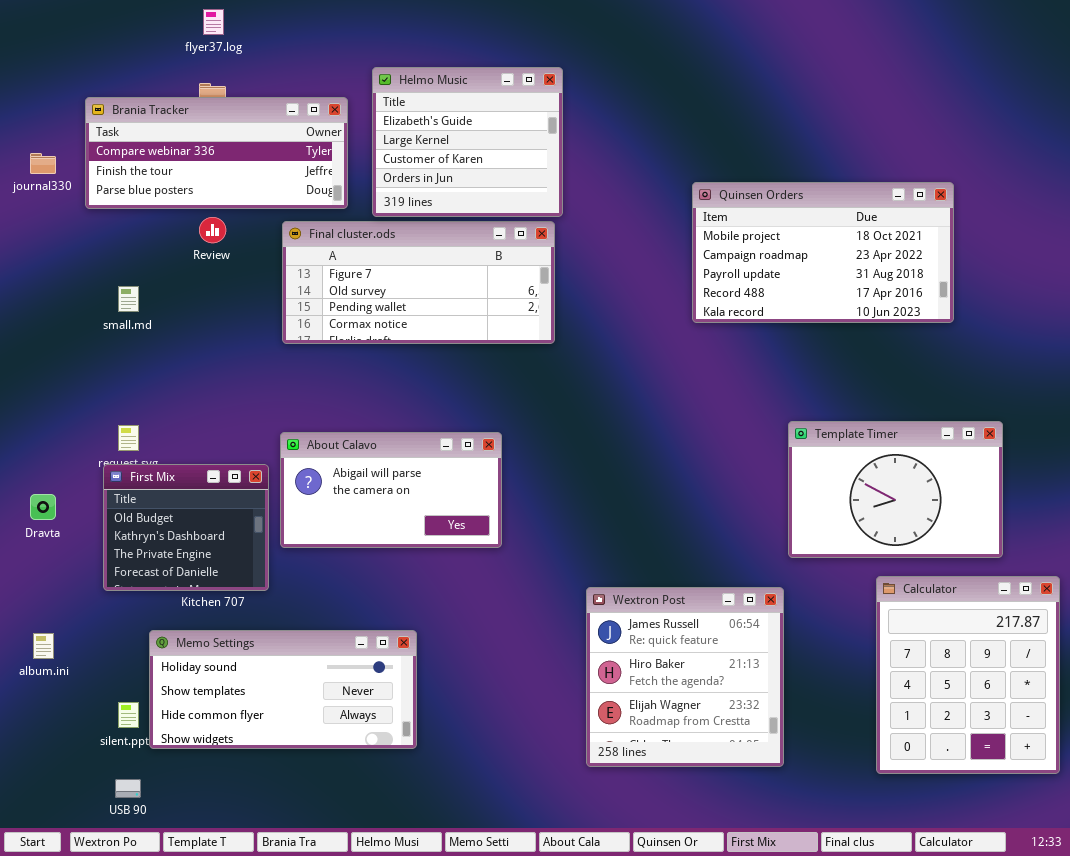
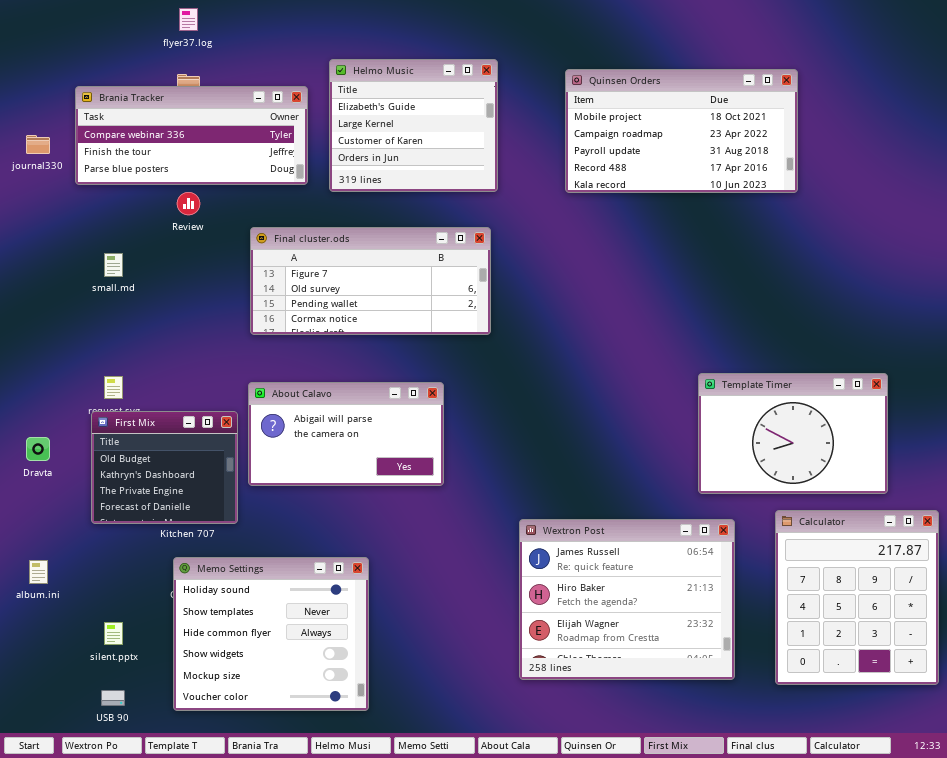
Quinsen Orders: [692,182,954,323] -> [565,69,798,193], moved
Final cluster.ods: [282,221,555,344] -> [250,227,491,335], moved
Wextron Post: [586,587,784,767] -> [519,519,735,680], resized
Memo Settings: [149,630,417,749] -> [173,557,369,711], resized

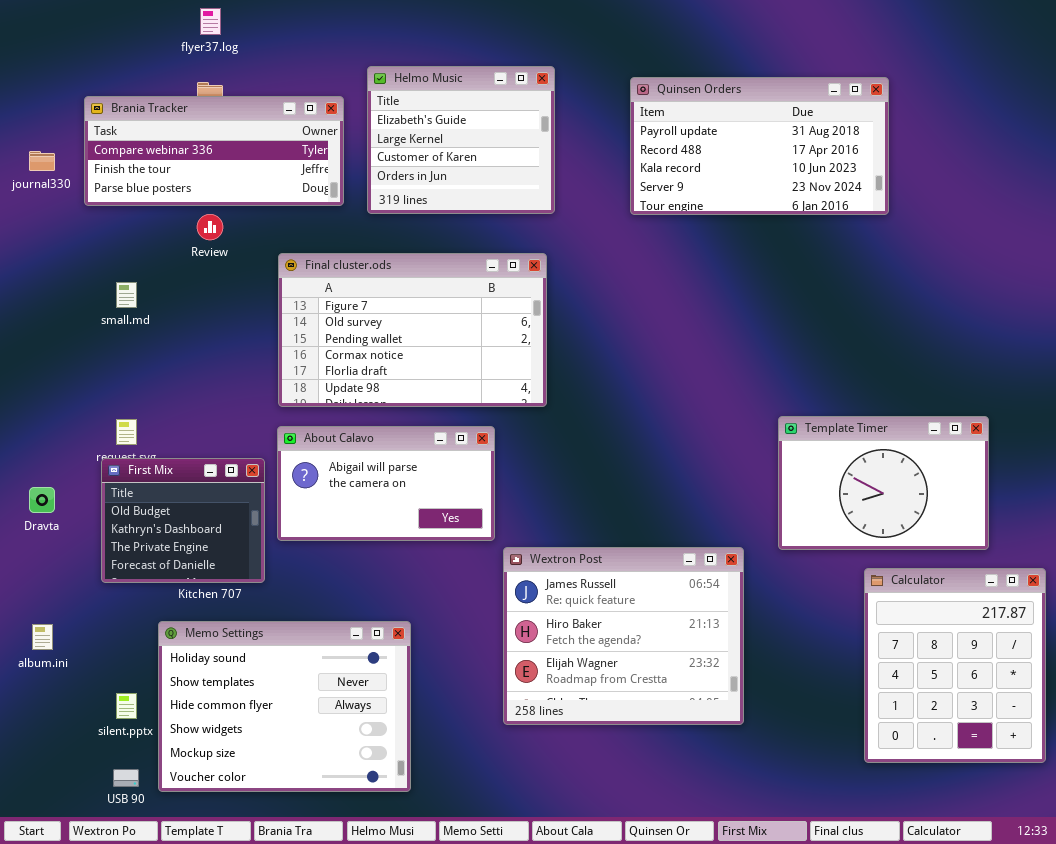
Quinsen Orders: [565,69,798,193] -> [630,77,889,215], scrolled down 2 rows
Final cluster.ods: [250,227,491,335] -> [278,253,547,407], resized
Wextron Post: [519,519,735,680] -> [503,547,744,725], moved
Memo Settings: [173,557,369,711] -> [158,621,411,792], resized

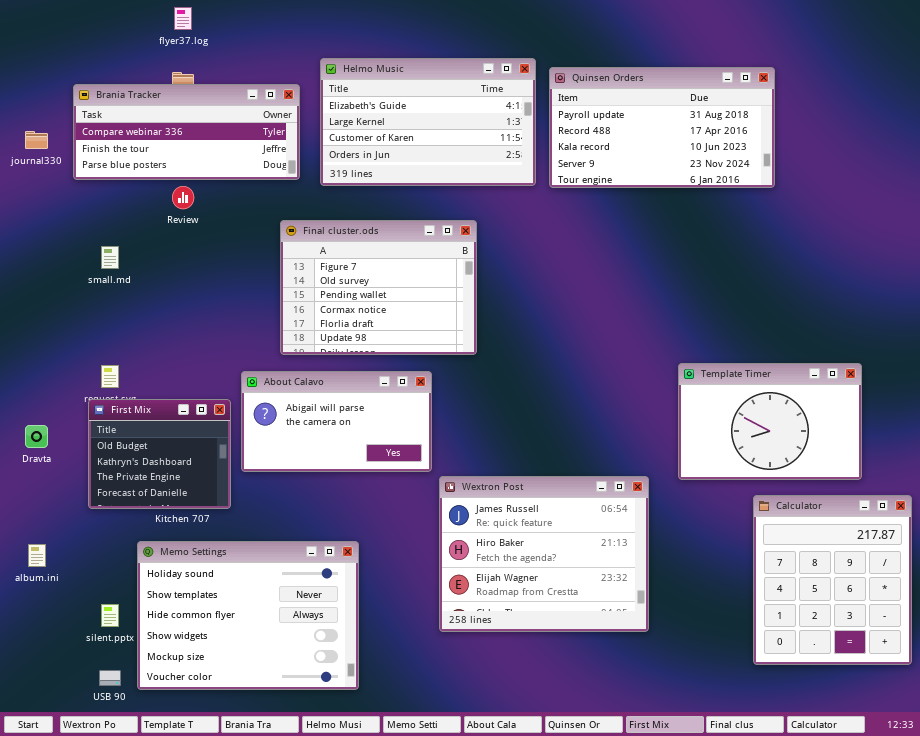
Helmo Music: [367,66,555,214] -> [320,58,536,186], resized
Final cluster.ods: [278,253,547,407] -> [280,220,477,355], resized

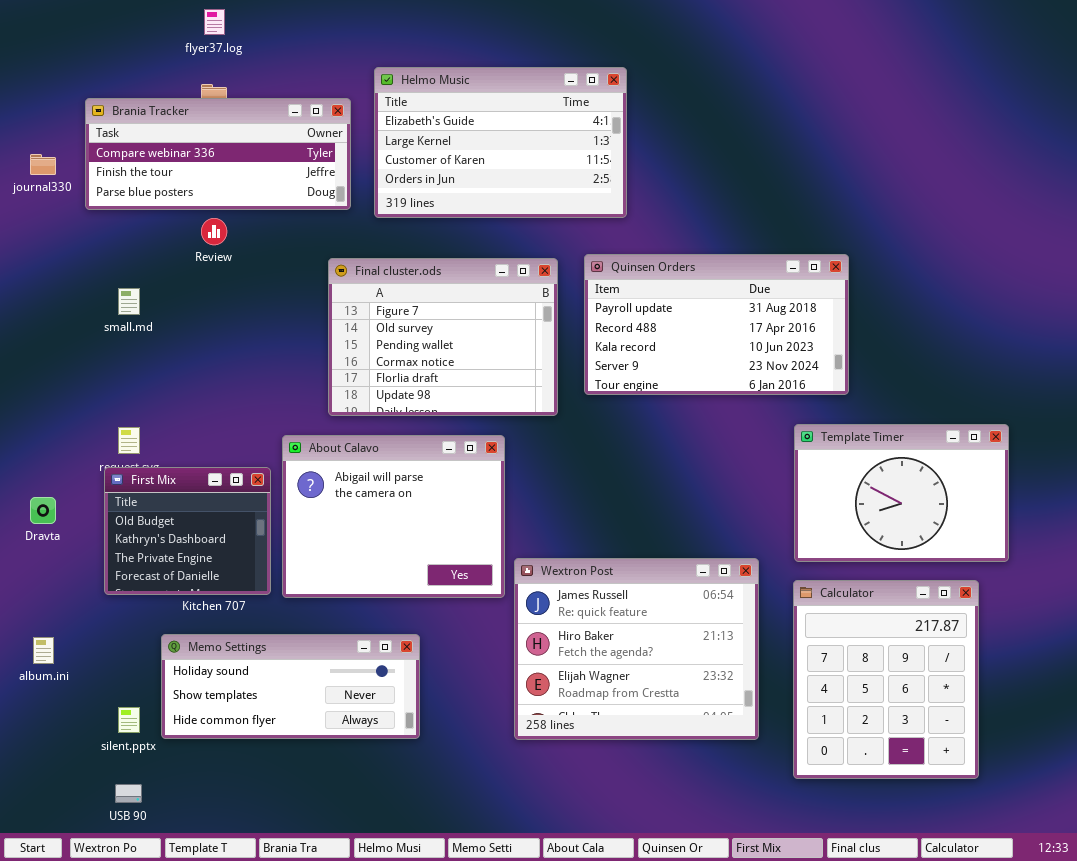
Quinsen Orders: [549,67,775,188] -> [584,254,849,395], moved
About Calavo: [241,371,432,472] -> [282,435,505,598], resized
Calculator: [753,495,912,665] -> [793,580,979,779], moved
Memo Settings: [137,541,359,690] -> [161,634,420,739], resized

